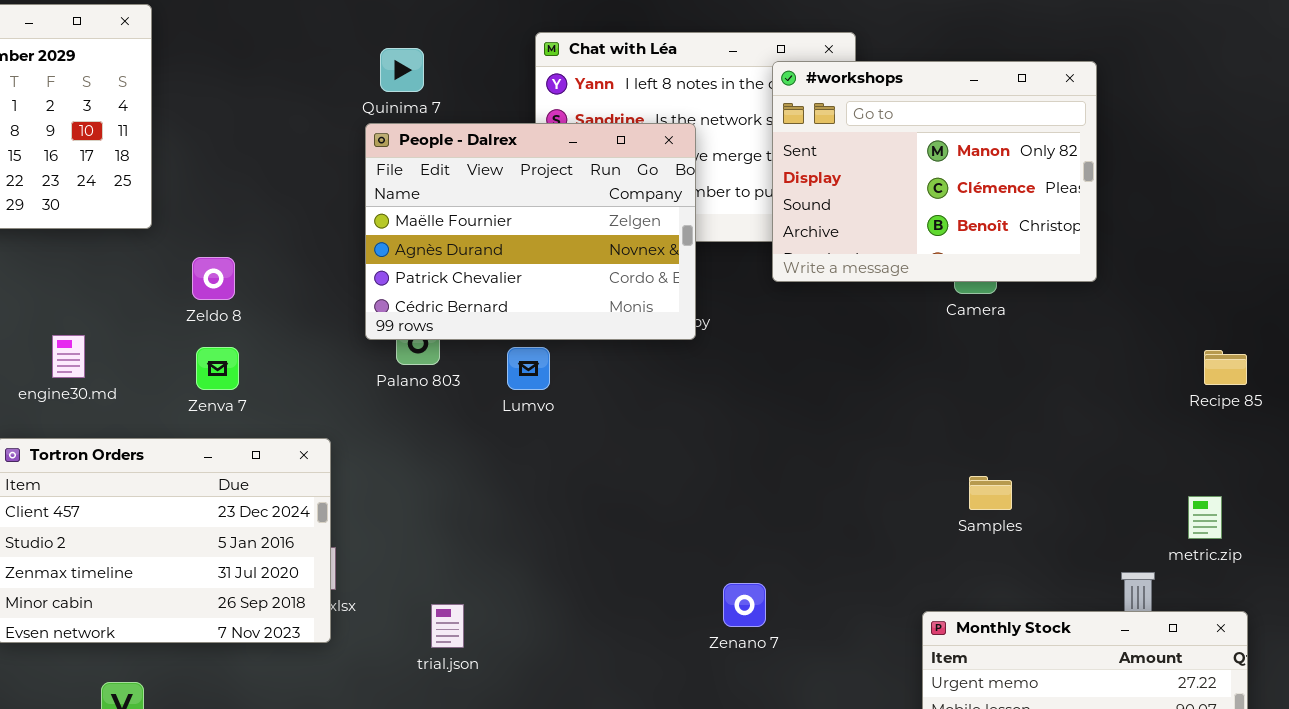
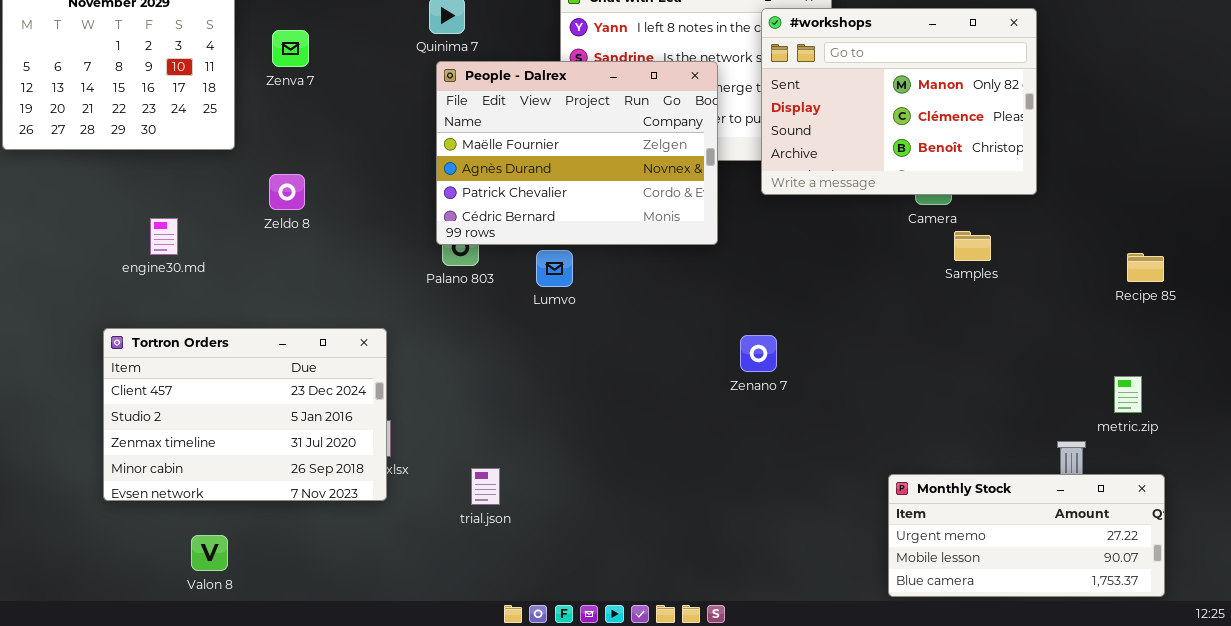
People - Dalrex: [365,123,696,340] -> [436,61,718,245], moved
engine30.md: [52,335,85,378] -> [150,218,178,255], moved
Zenva 7: [196,347,239,390] -> [272,30,309,67], moved
Samples: [969,476,1012,510] -> [954,231,991,261], moved
Zenano 7: [723,583,766,627] -> [740,335,777,372], moved

